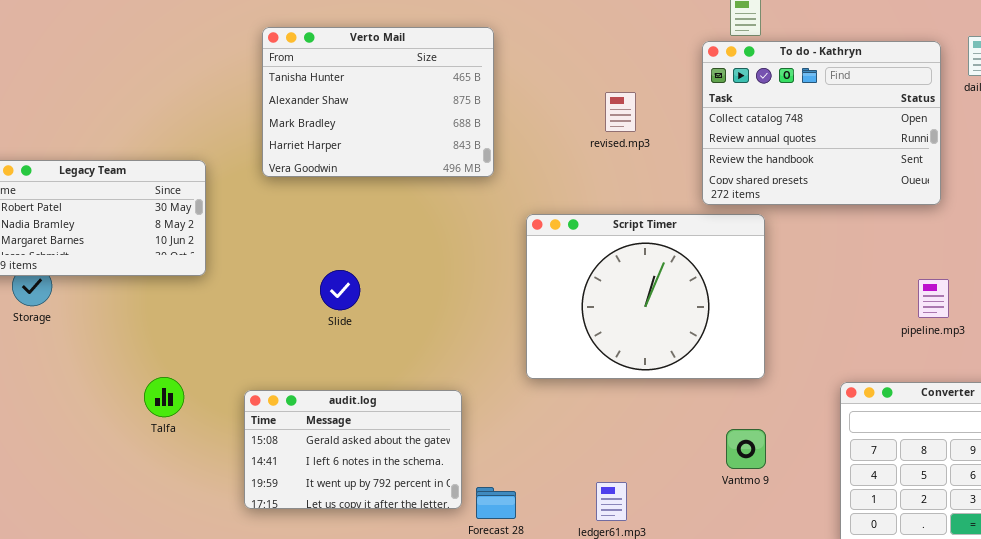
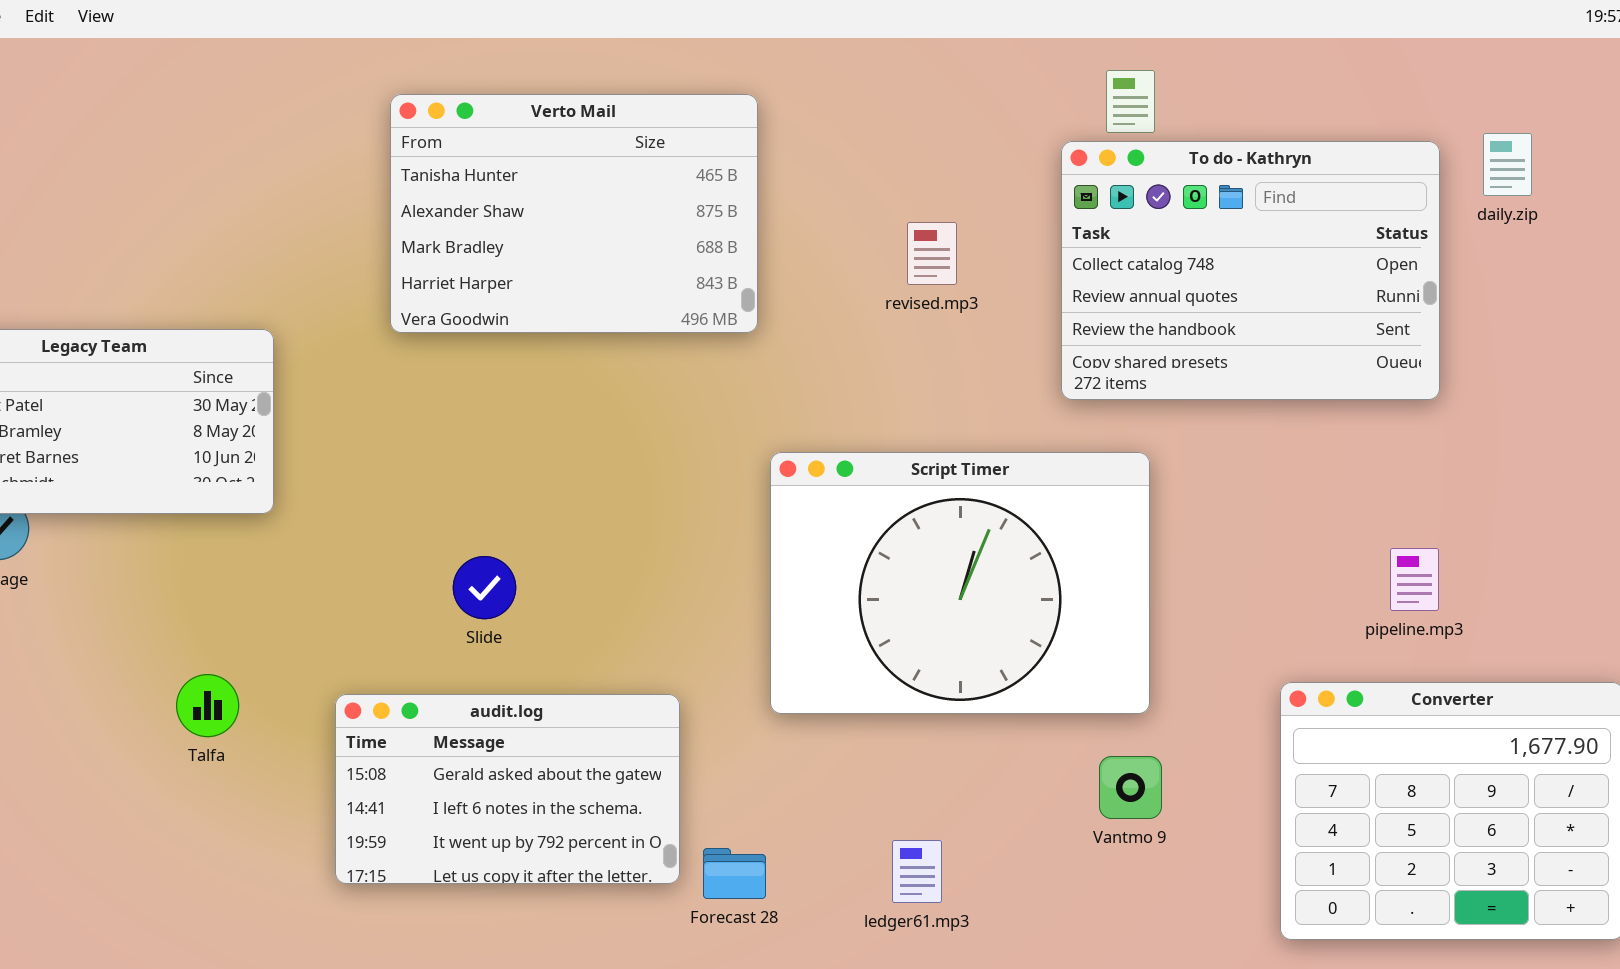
Verto Mail: [262,27,494,177] -> [390,94,758,333], moved
Script Timer: [526,214,765,379] -> [770,452,1150,714], moved
Slide: [320,270,360,310] -> [453,556,516,619], moved
pipeline.mp3: [918,279,949,318] -> [1390,548,1439,611], moved

